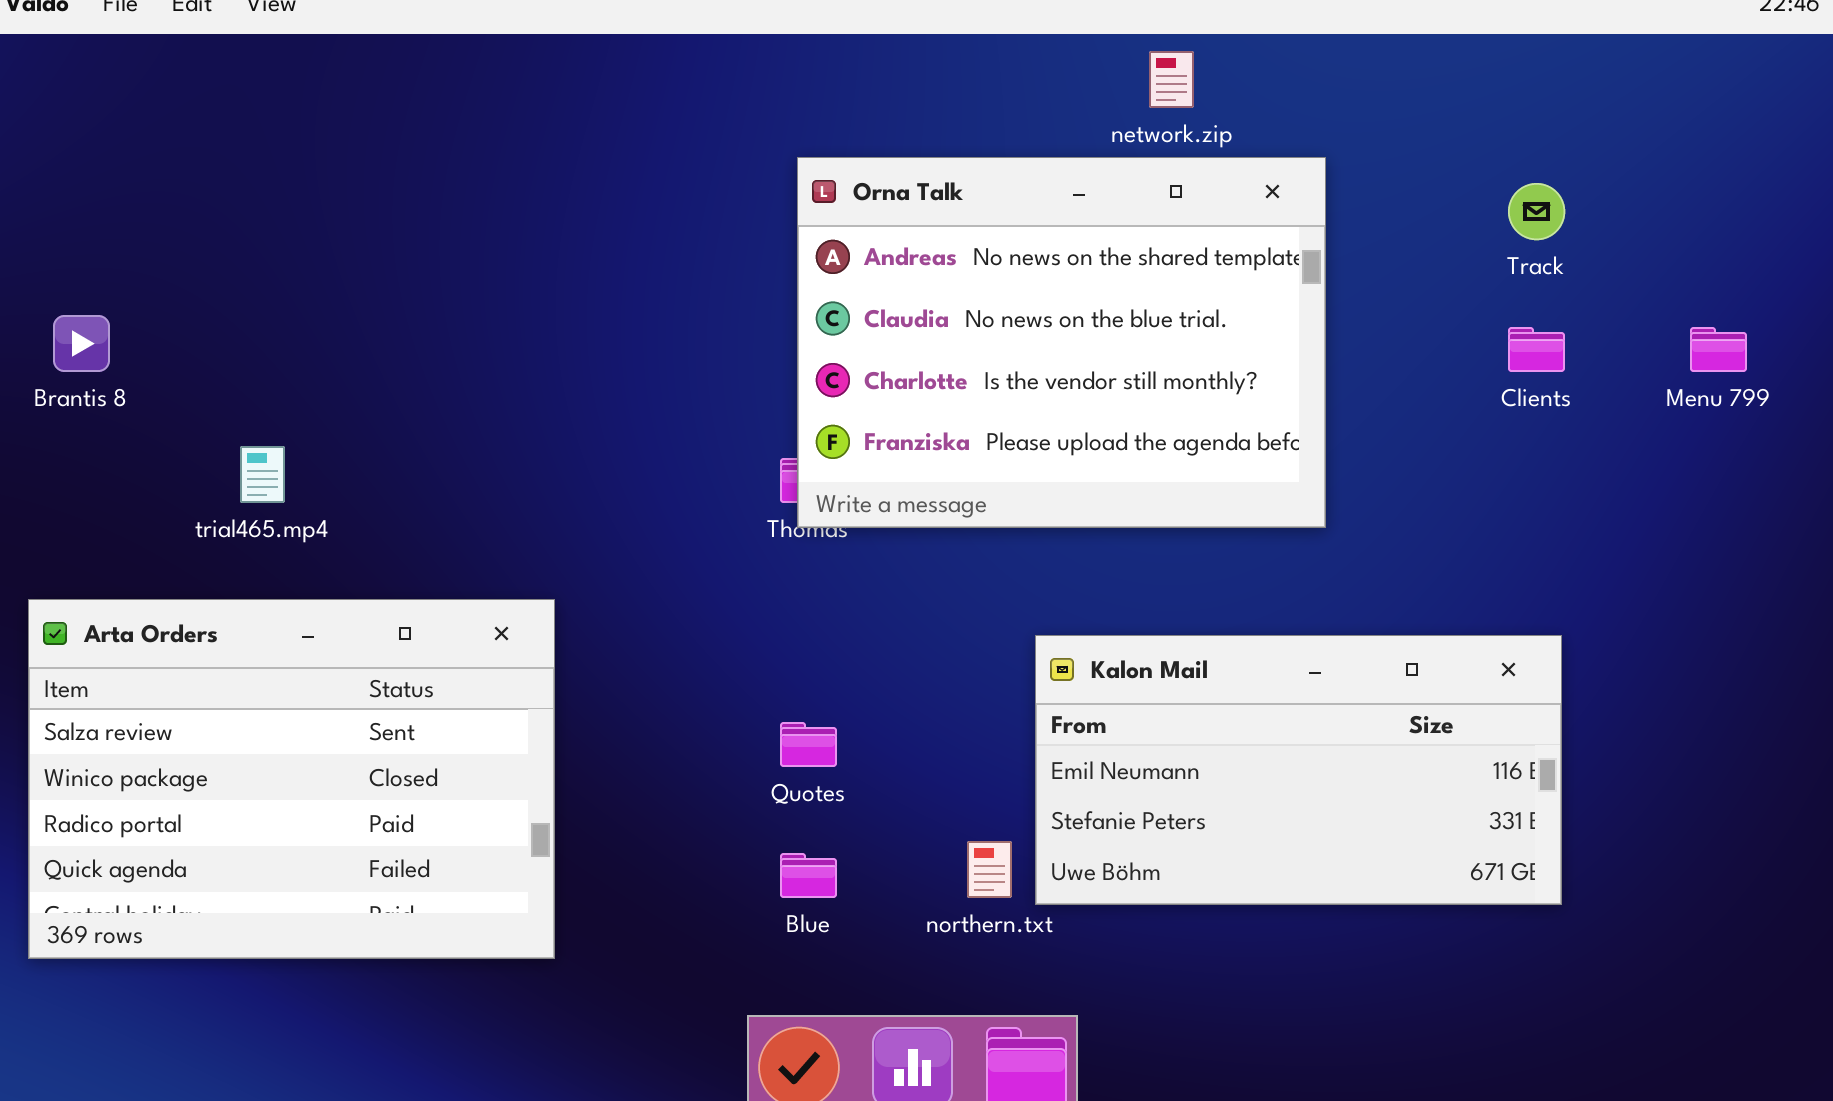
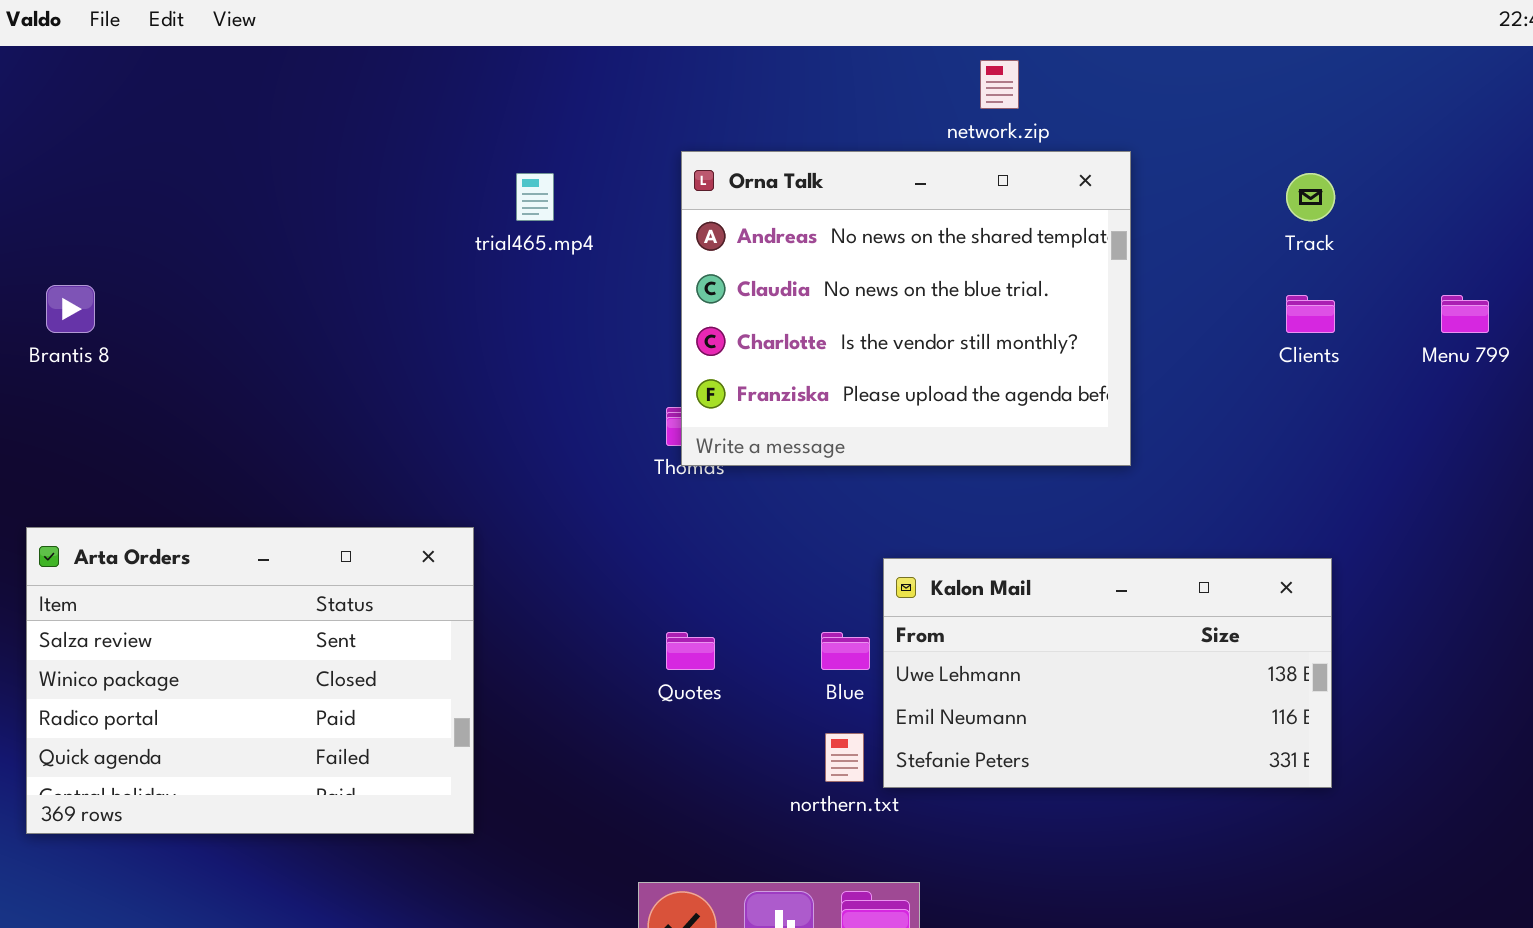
trial465.mp4: [240,446,285,503] -> [516,173,554,221], moved
Kalon Mail: [1035,635,1562,905] -> [883,558,1332,788], scrolled up 1 row
Blue: [780,853,837,898] -> [821,632,870,670], moved

